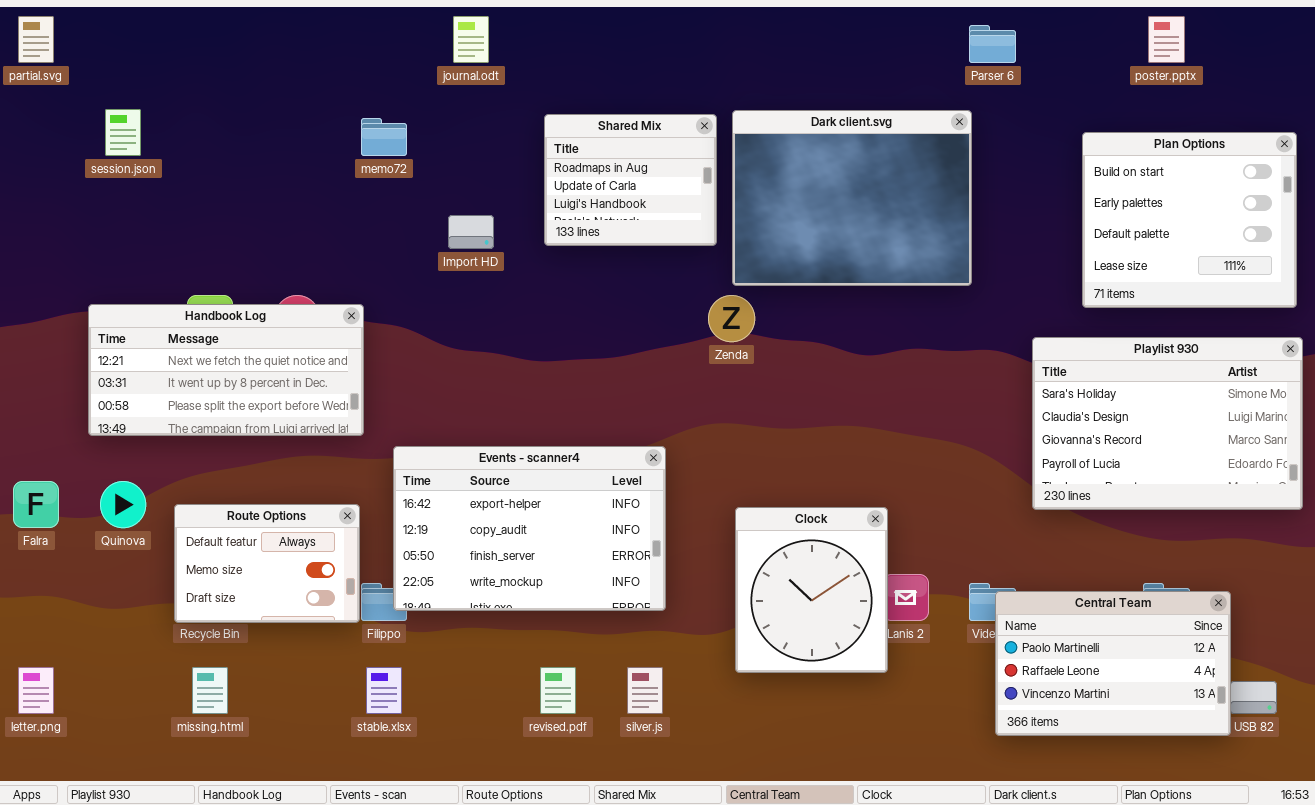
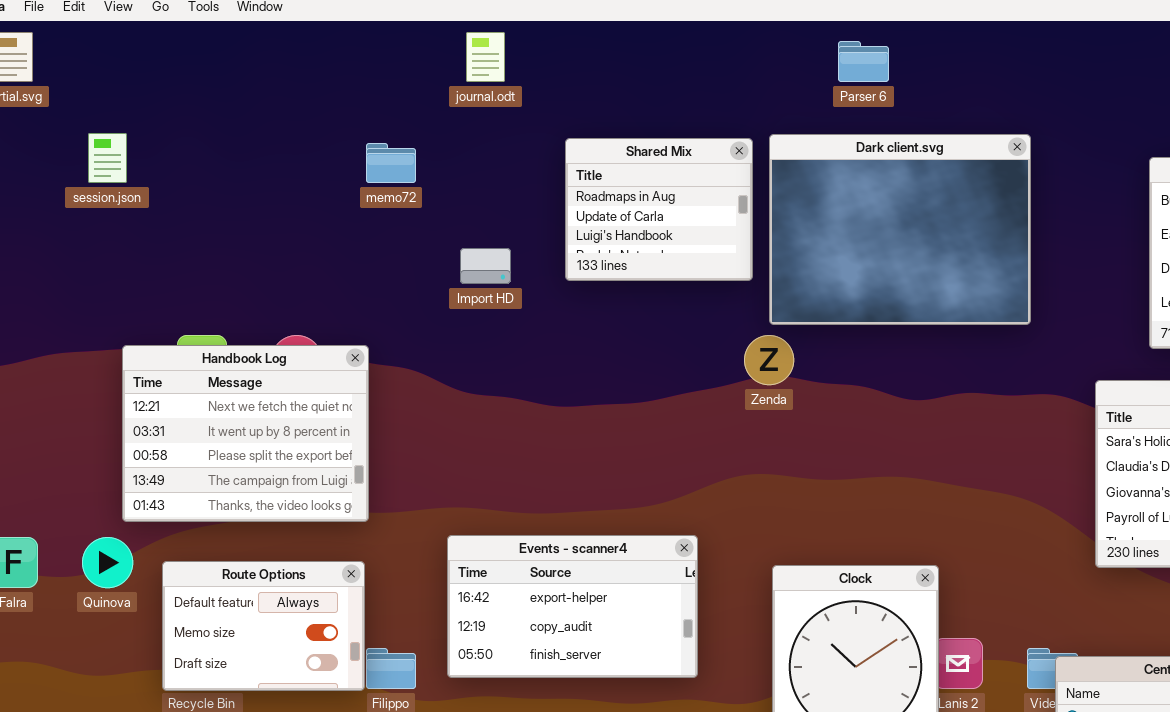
Parser 6: [969,25,1016,63] -> [838,41,889,82], moved
Handbook Log: [88,304,364,436] -> [122,345,369,522], resized
Events - scanner4: [393,446,666,611] -> [447,535,698,678], resized

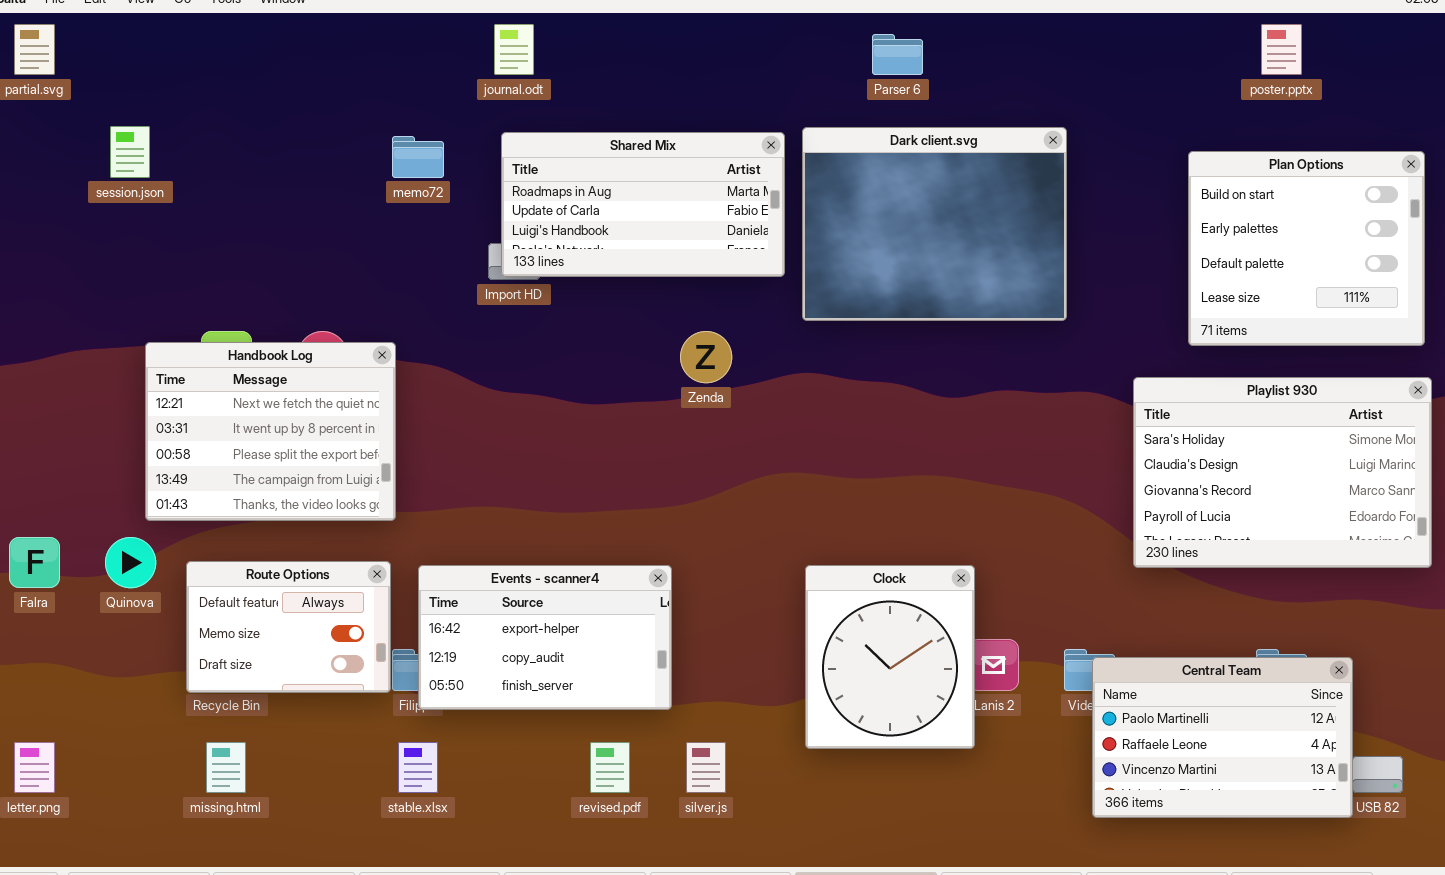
Shared Mix: [565,138,753,281] -> [501,132,785,277], resized
Zenda: [744,335,794,385] -> [680,331,732,383], moved
Events - scanner4: [447,535,698,678] -> [418,565,672,710], moved

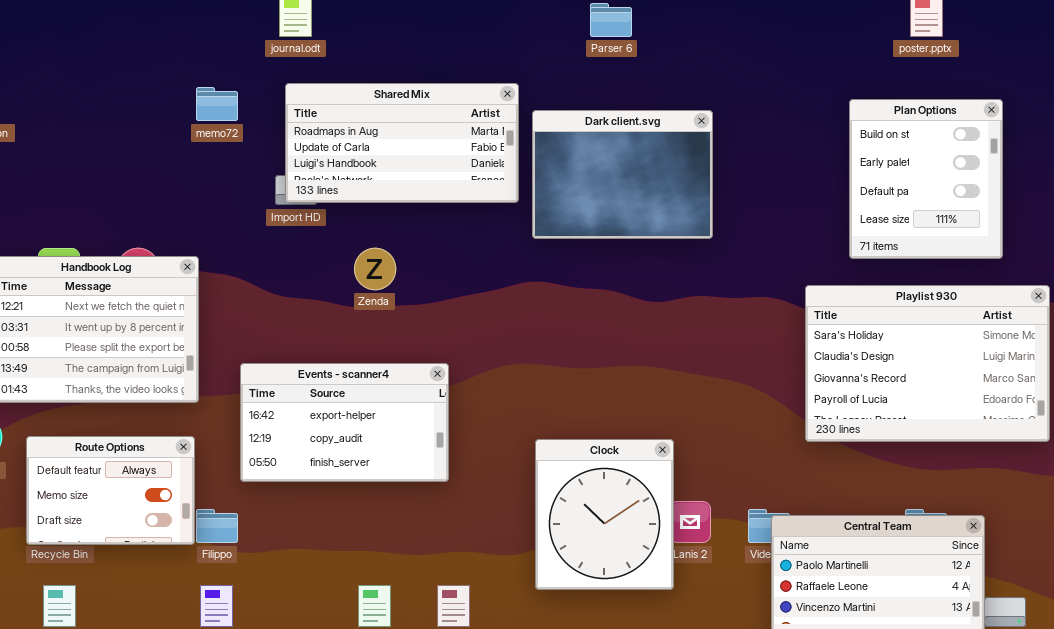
Dark client.svg: [802,127,1067,321] -> [532,110,713,239], resized
Plan Options: [1188,151,1425,346] -> [849,99,1003,259], resized
Zenda: [680,331,732,383] -> [354,248,396,290], moved
Events - scanner4: [418,565,672,710] -> [240,363,449,482], moved

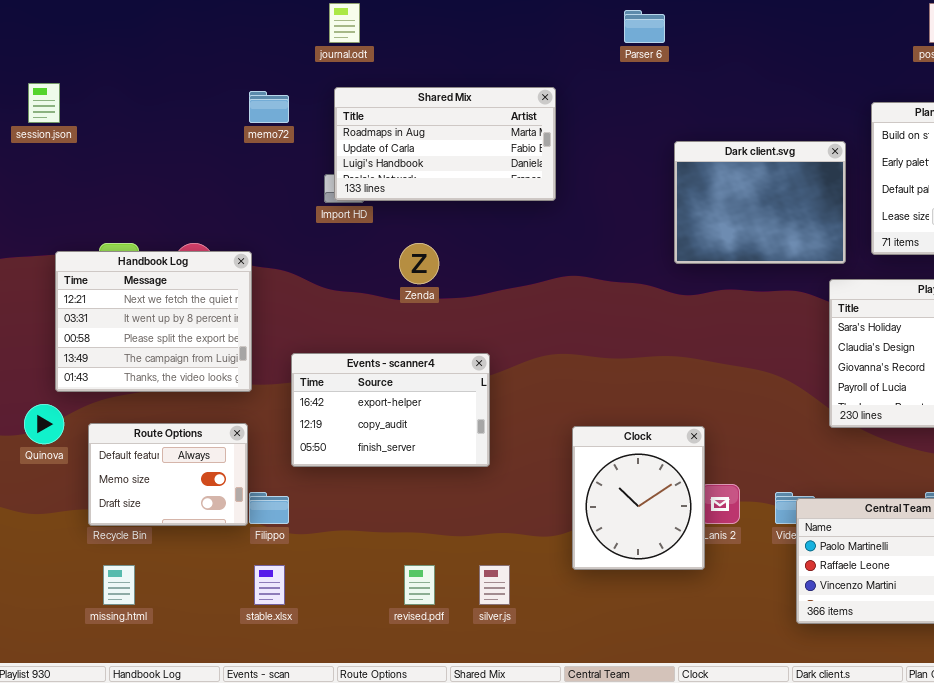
Dark client.svg: [532,110,713,239] -> [674,141,846,264], moved

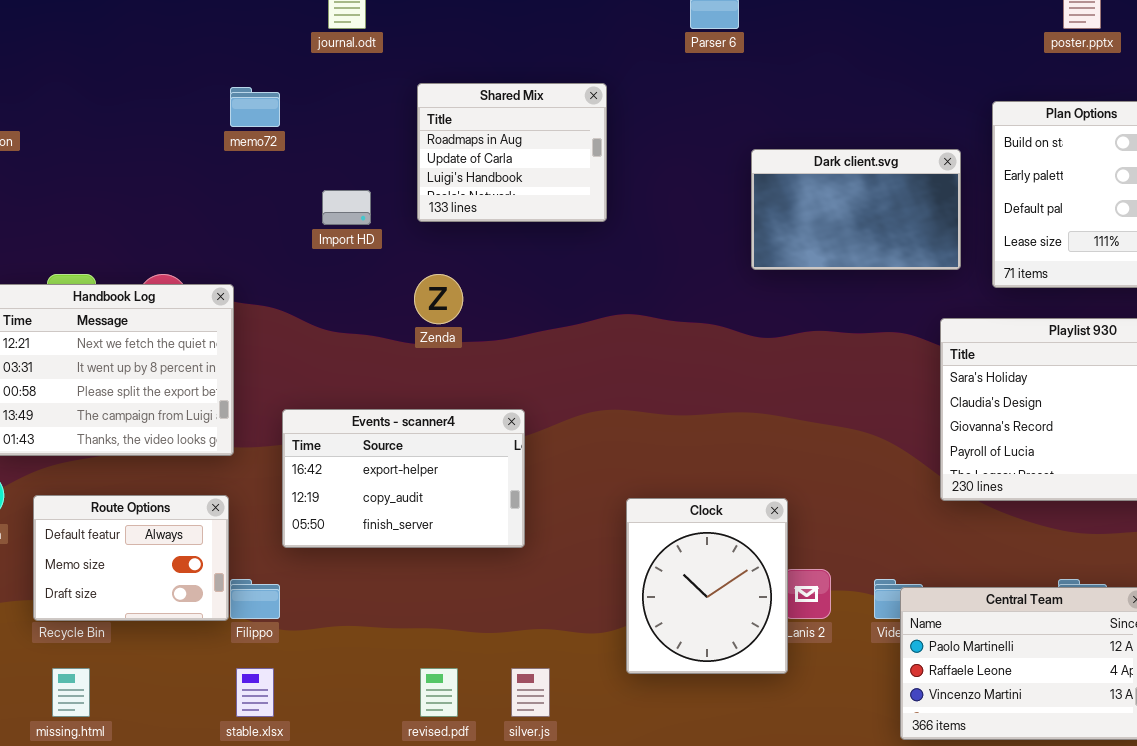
Shared Mix: [334,87,556,201] -> [417,83,607,222], resized
Dark client.svg: [674,141,846,264] -> [751,149,961,270], resized

